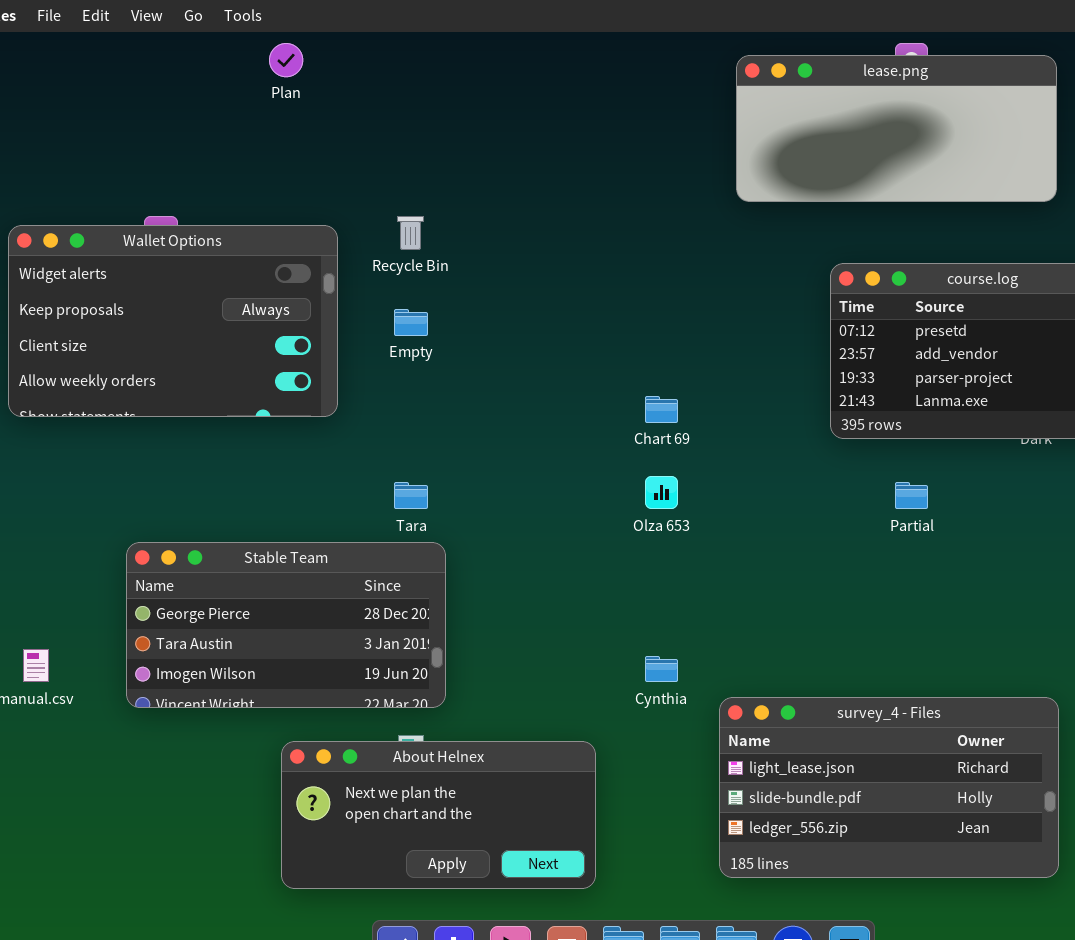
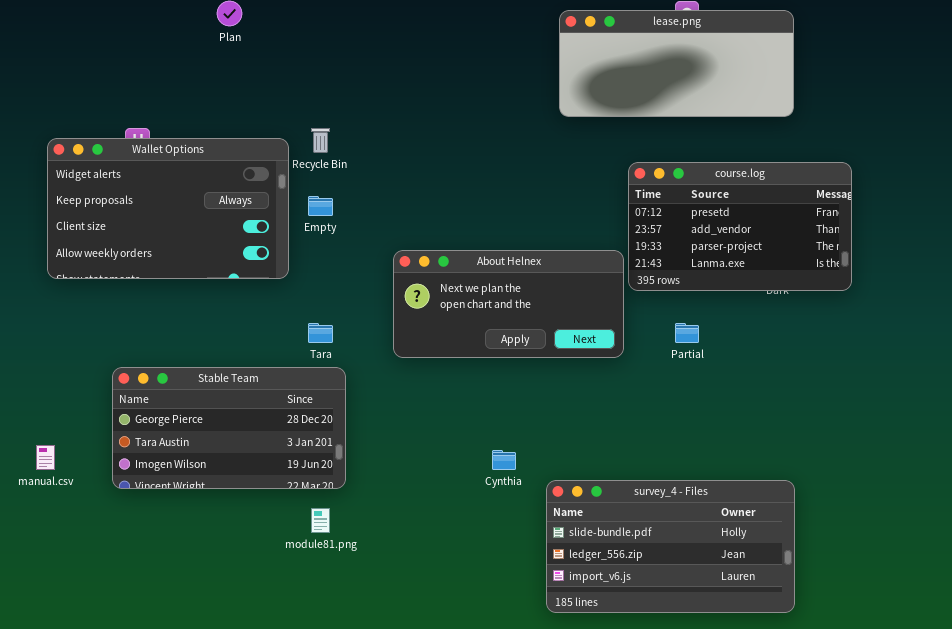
Wallet Options: [8,225,338,417] -> [47,138,289,279], moved
survey_4 - Files: [719,697,1059,878] -> [546,480,795,613], scrolled down 1 row
About Helnex: [281,741,596,889] -> [393,250,624,358], moved

